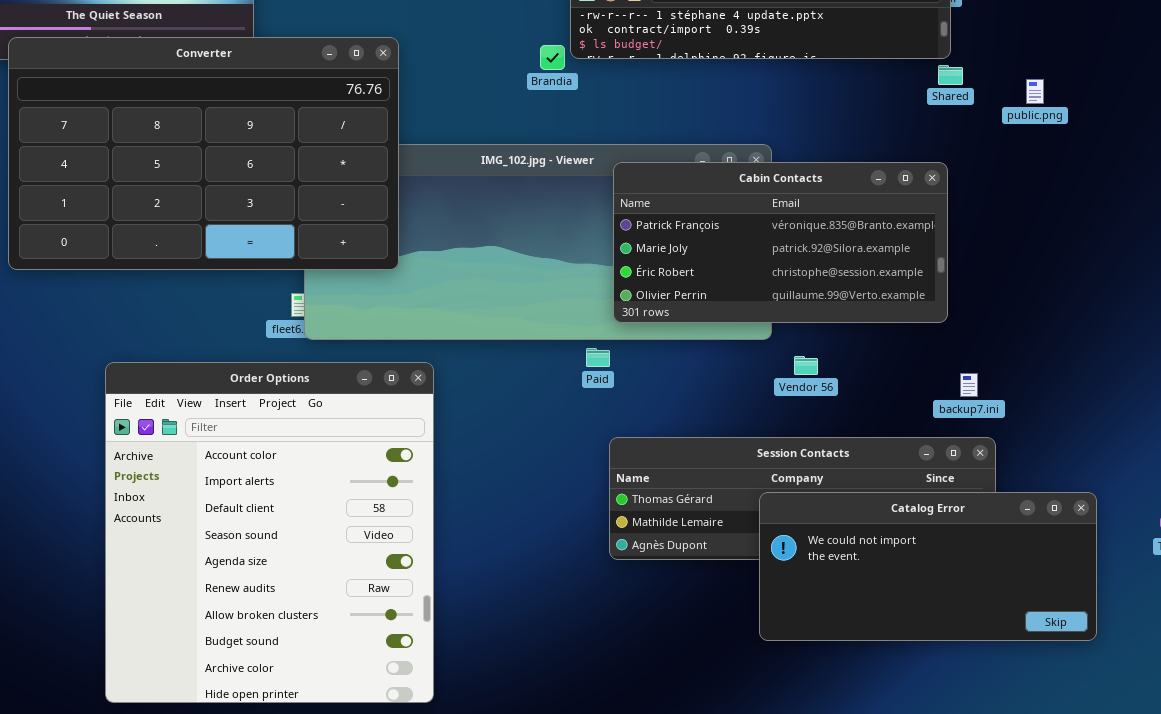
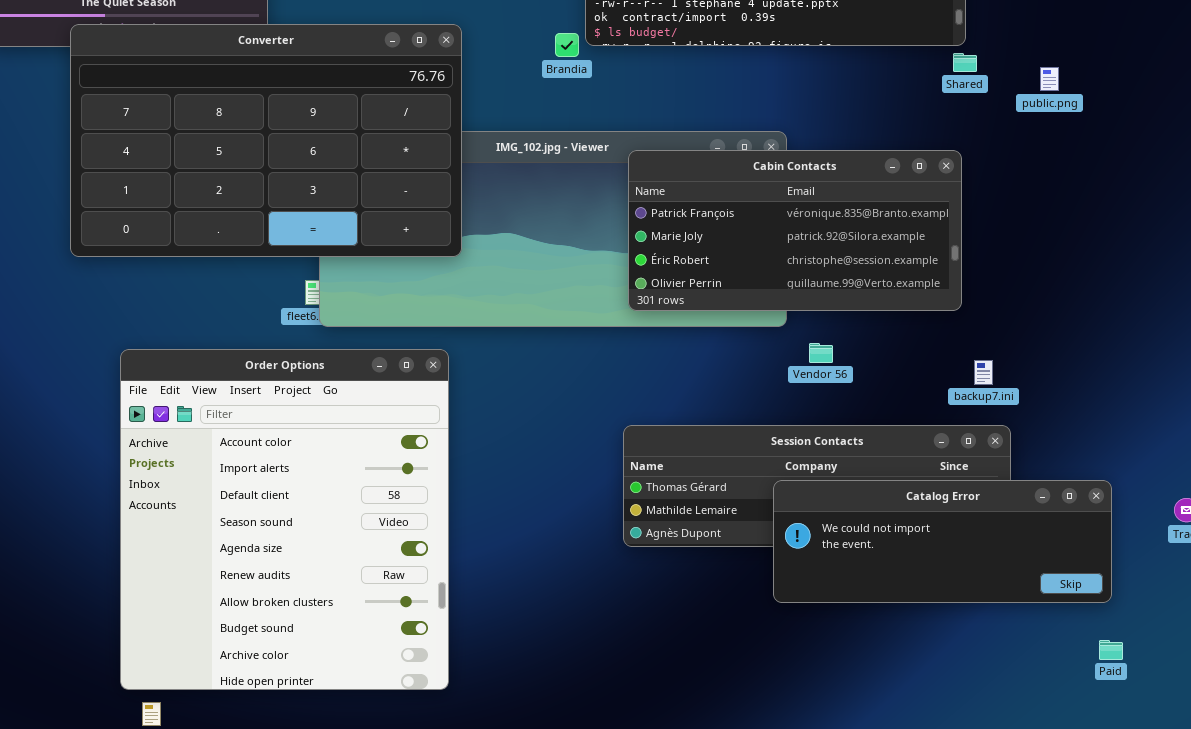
Converter: [8,37,399,270] -> [70,24,462,257], moved
Paid: [586,348,610,367] -> [1099,640,1123,660], moved
Catalog Error: [759,492,1097,641] -> [773,480,1112,603], resized

